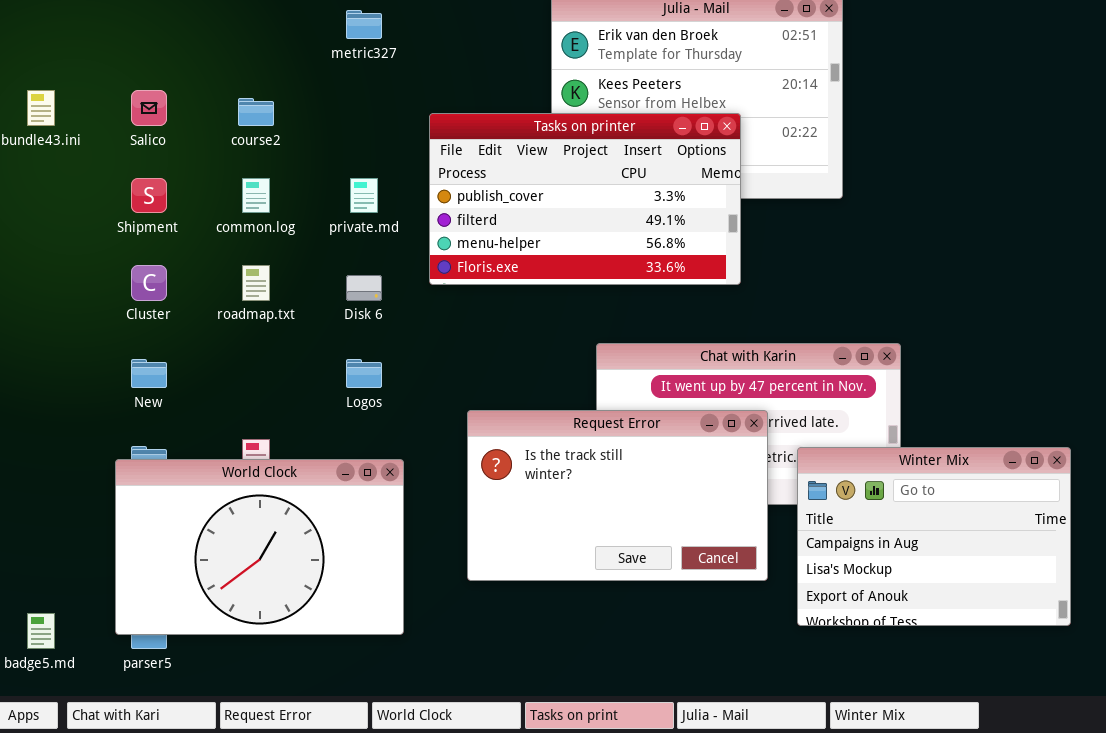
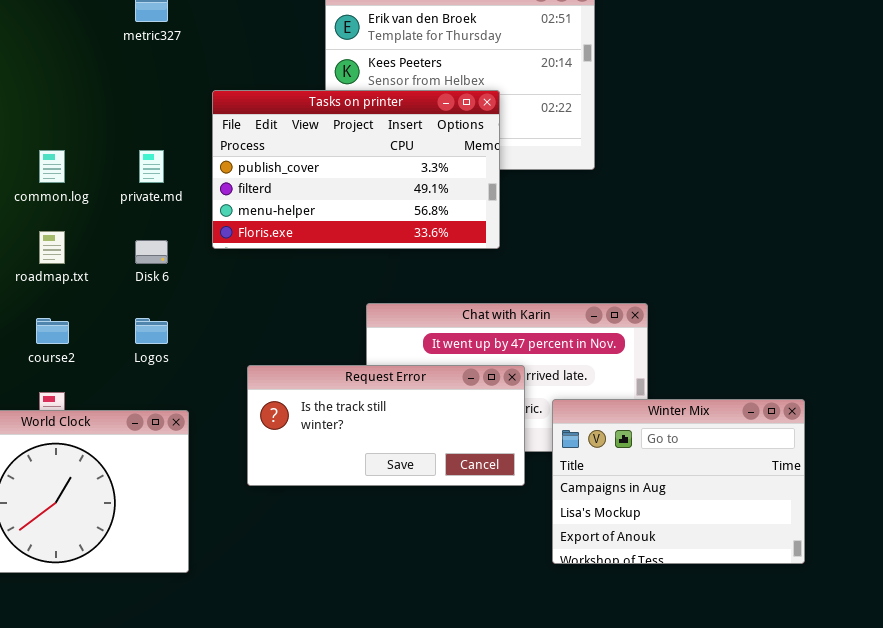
course2: [238,98,274,126] -> [36,318,69,344], moved
Request Error: [467,410,768,581] -> [247,365,525,486], resized

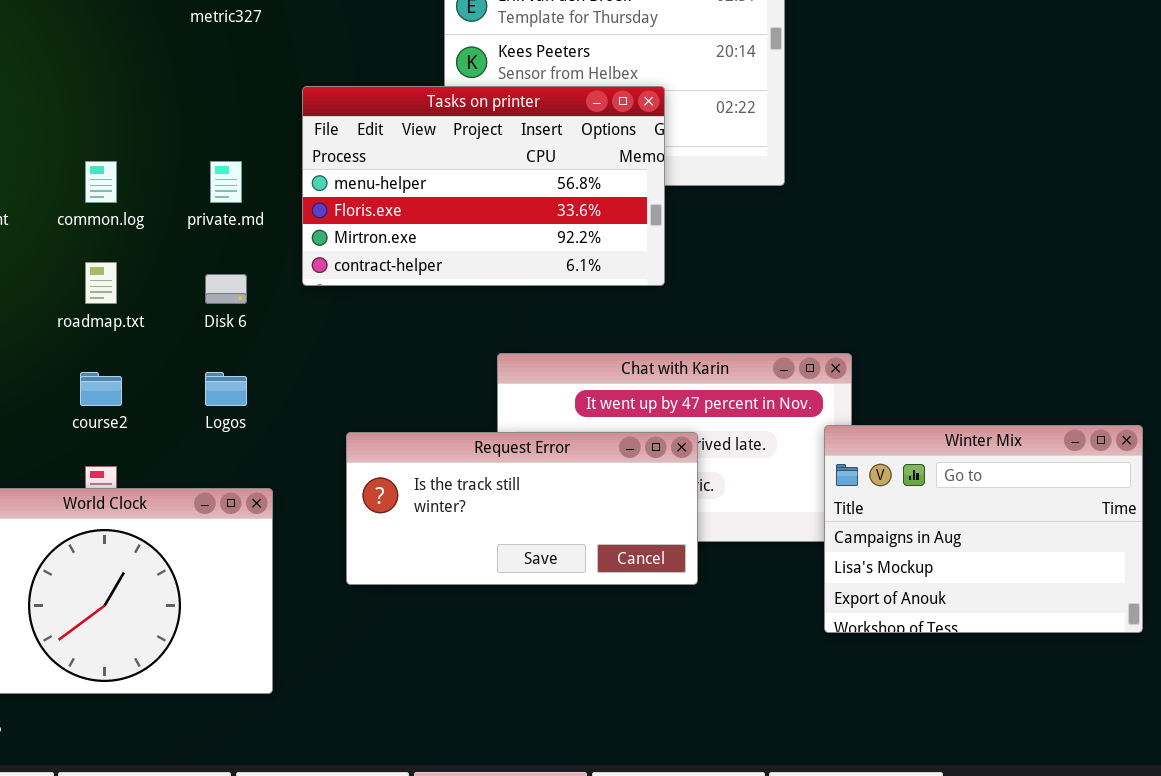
Tasks on printer: [212,90,500,249] -> [302,86,665,286], scrolled down 2 rows
Winter Mix: [552,399,805,564] -> [824,425,1143,633], moved

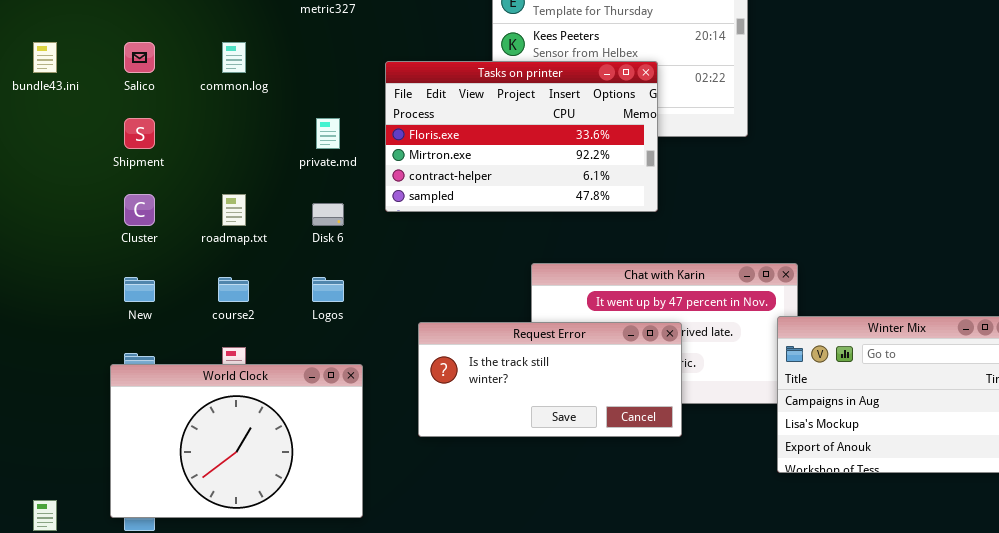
Tasks on printer: [302,86,665,286] -> [385,61,658,212], scrolled down 1 row
common.log: [85,161,117,203] -> [222,42,246,73], moved

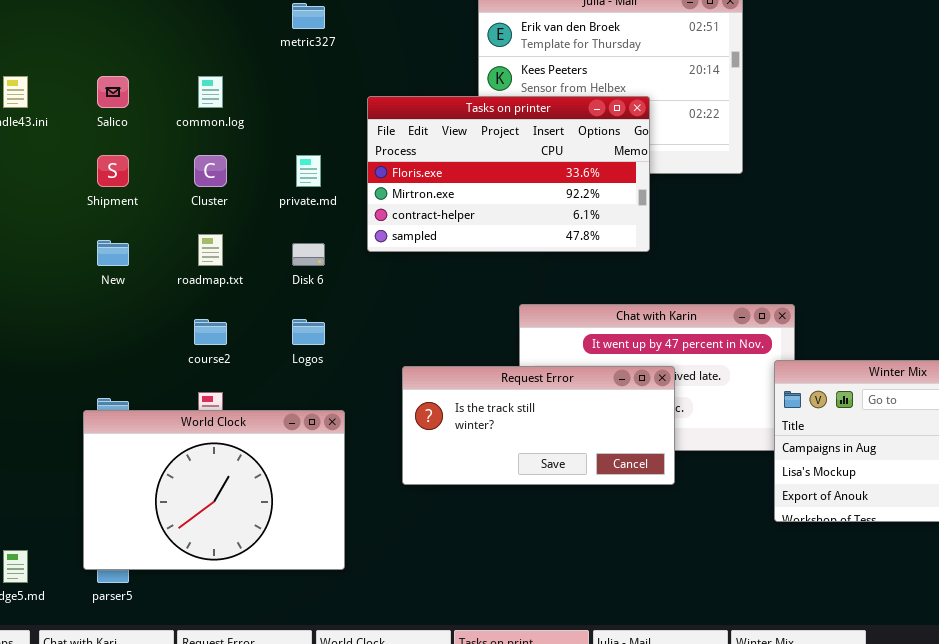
Cluster: [124,194,155,226] -> [194,155,227,187], moved
New: [124,277,155,302] -> [97,240,129,266], moved

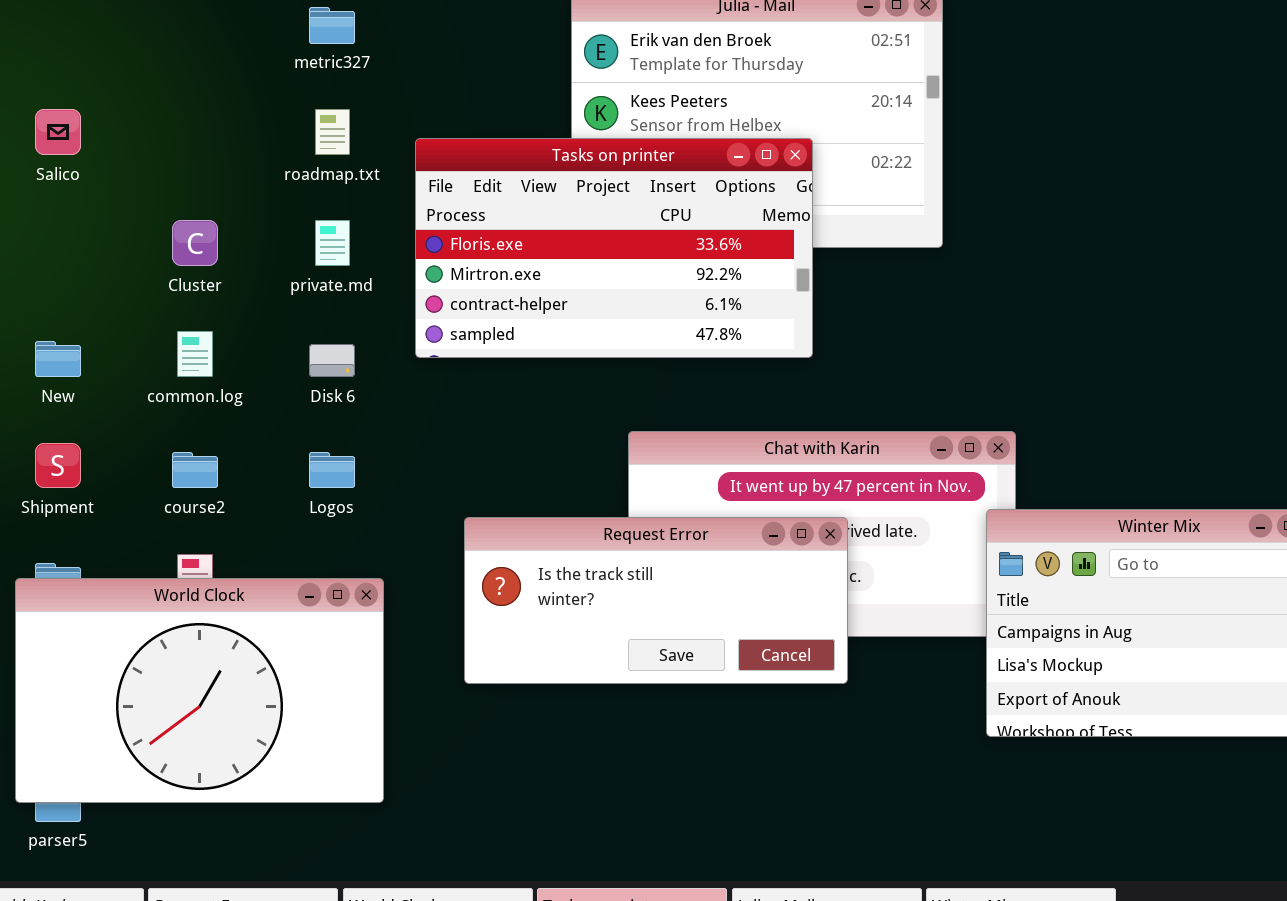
common.log: [198,76,223,108] -> [177,331,213,377], moved
Shipment: [97,155,129,187] -> [35,443,81,488], moved
roadmap.txt: [198,234,223,266] -> [315,109,350,155], moved

